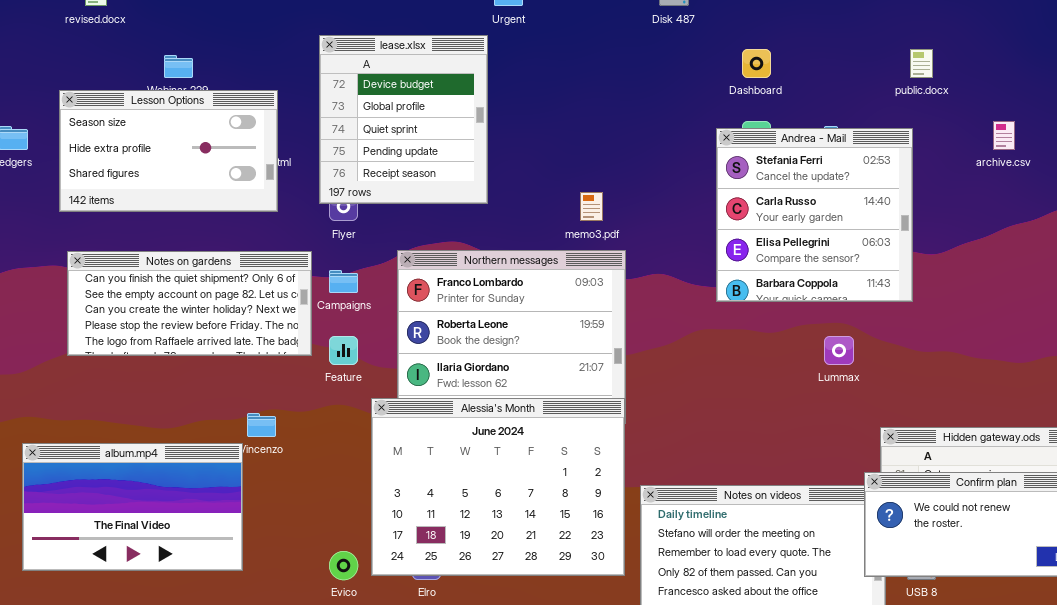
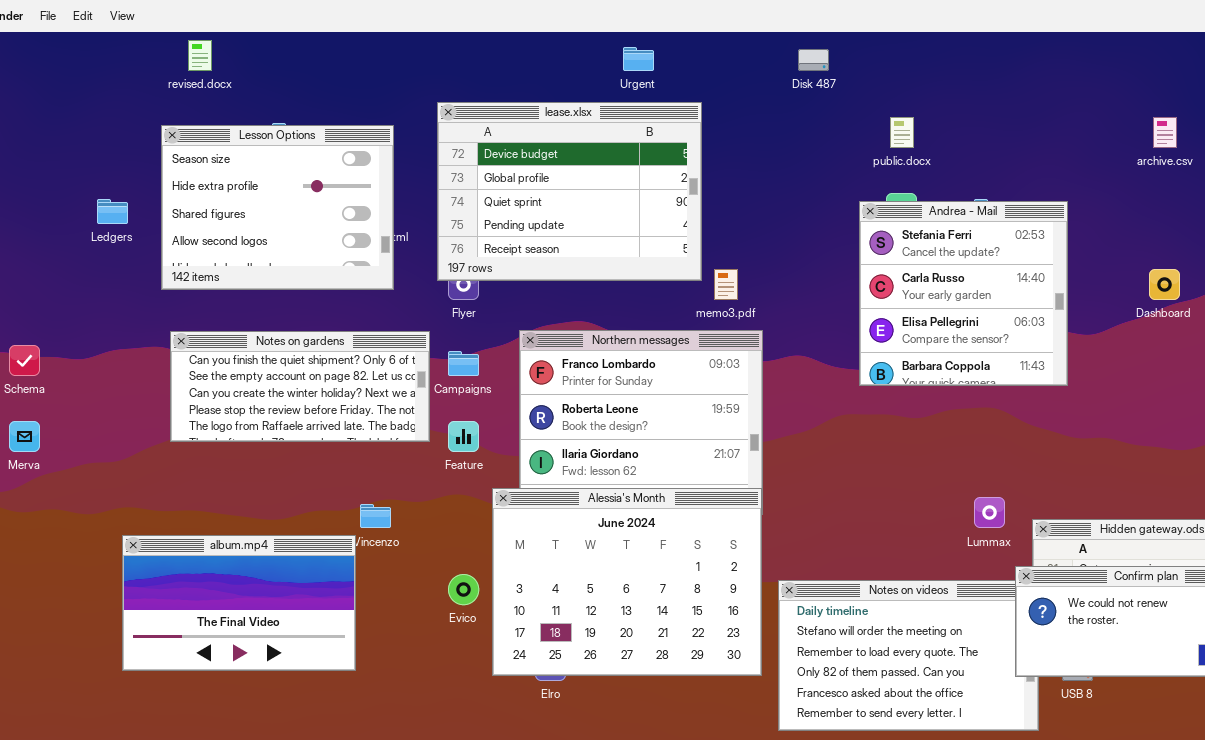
lease.xlsx: [319,35,488,204] -> [437,102,702,281], resized
Dashboard: [742,49,771,78] -> [1149,269,1180,300], moved
public.docx: [910,49,933,78] -> [890,117,914,148], moved
Lesson Options: [59,90,278,212] -> [161,125,394,290], resized
archive.csv: [993,121,1015,150] -> [1153,117,1177,148], moved
Lummax: [824,336,854,365] -> [974,497,1005,528], moved
Evico: [329,551,358,580] -> [448,574,479,605], moved

